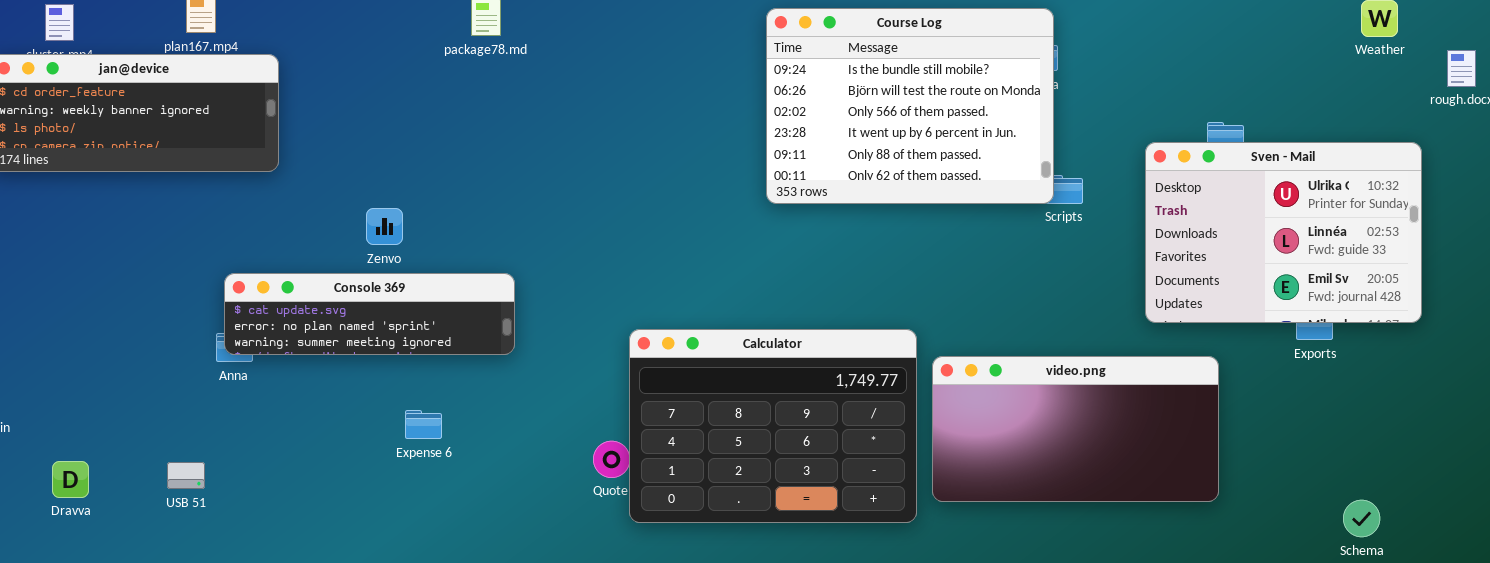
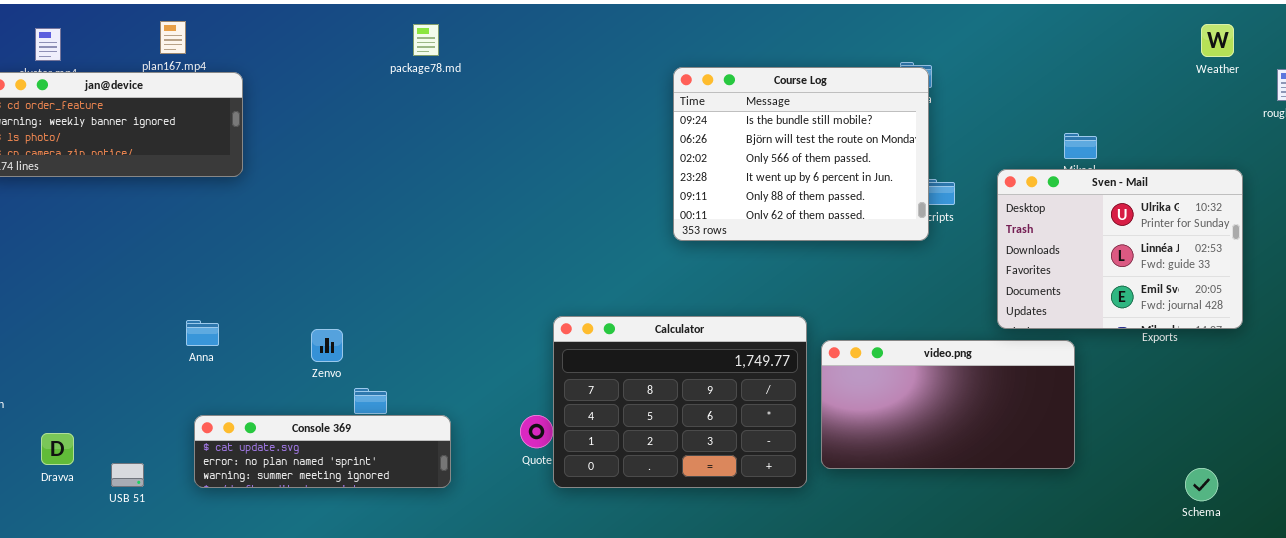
Course Log: [766,8,1054,204] -> [673,67,929,241], moved
Sven - Mail: [1145,142,1422,323] -> [997,169,1243,329], moved
Zenvo: [366,208,403,245] -> [311,329,343,362], moved
Console 369: [224,273,515,355] -> [194,415,451,488], moved
USB 51: [167,462,205,489] -> [111,463,144,487], moved

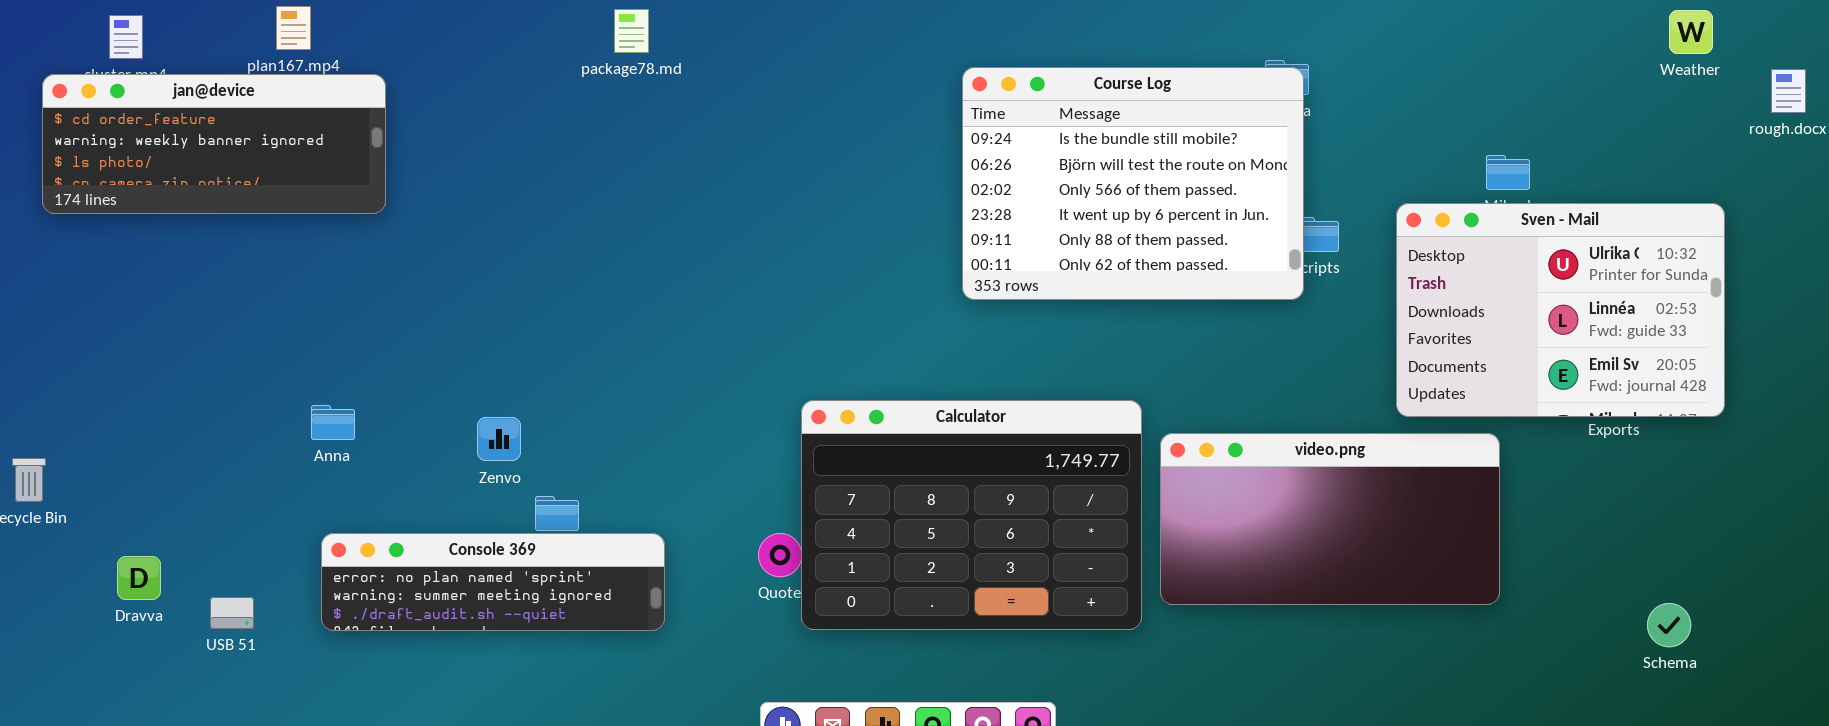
Console 369: [194,415,451,488] -> [321,533,665,631], scrolled down 1 row

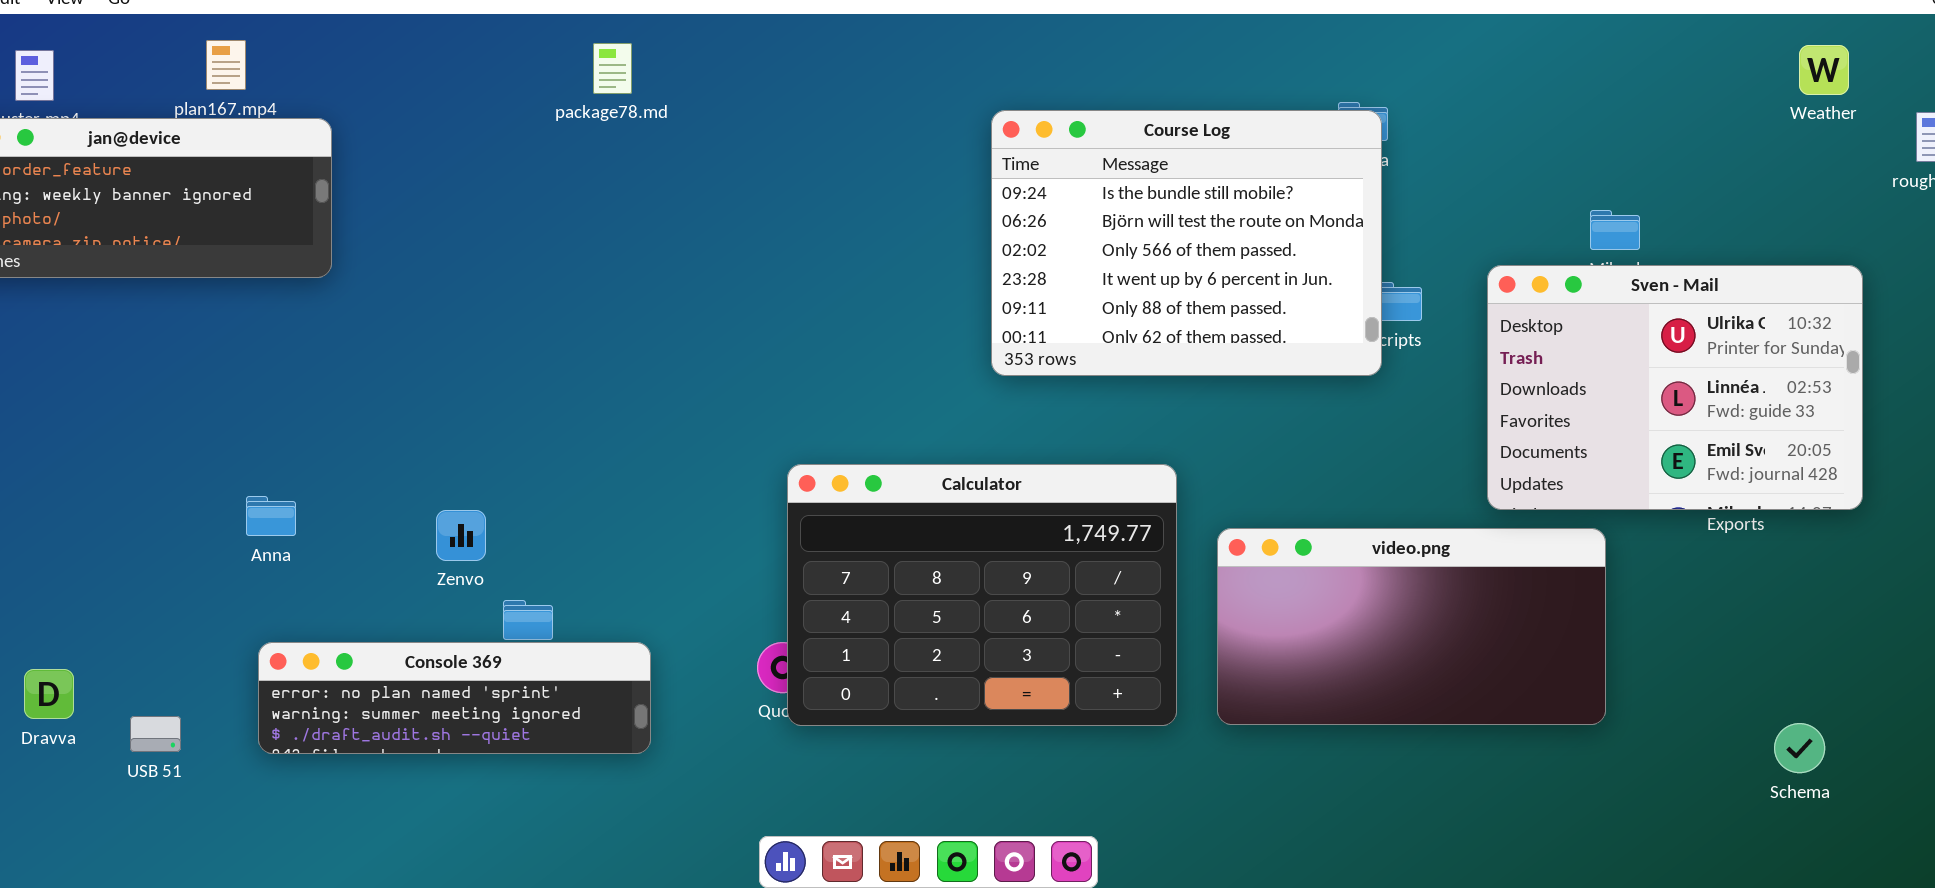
Calculator: [801,400,1142,630] -> [787,464,1177,726], moved

